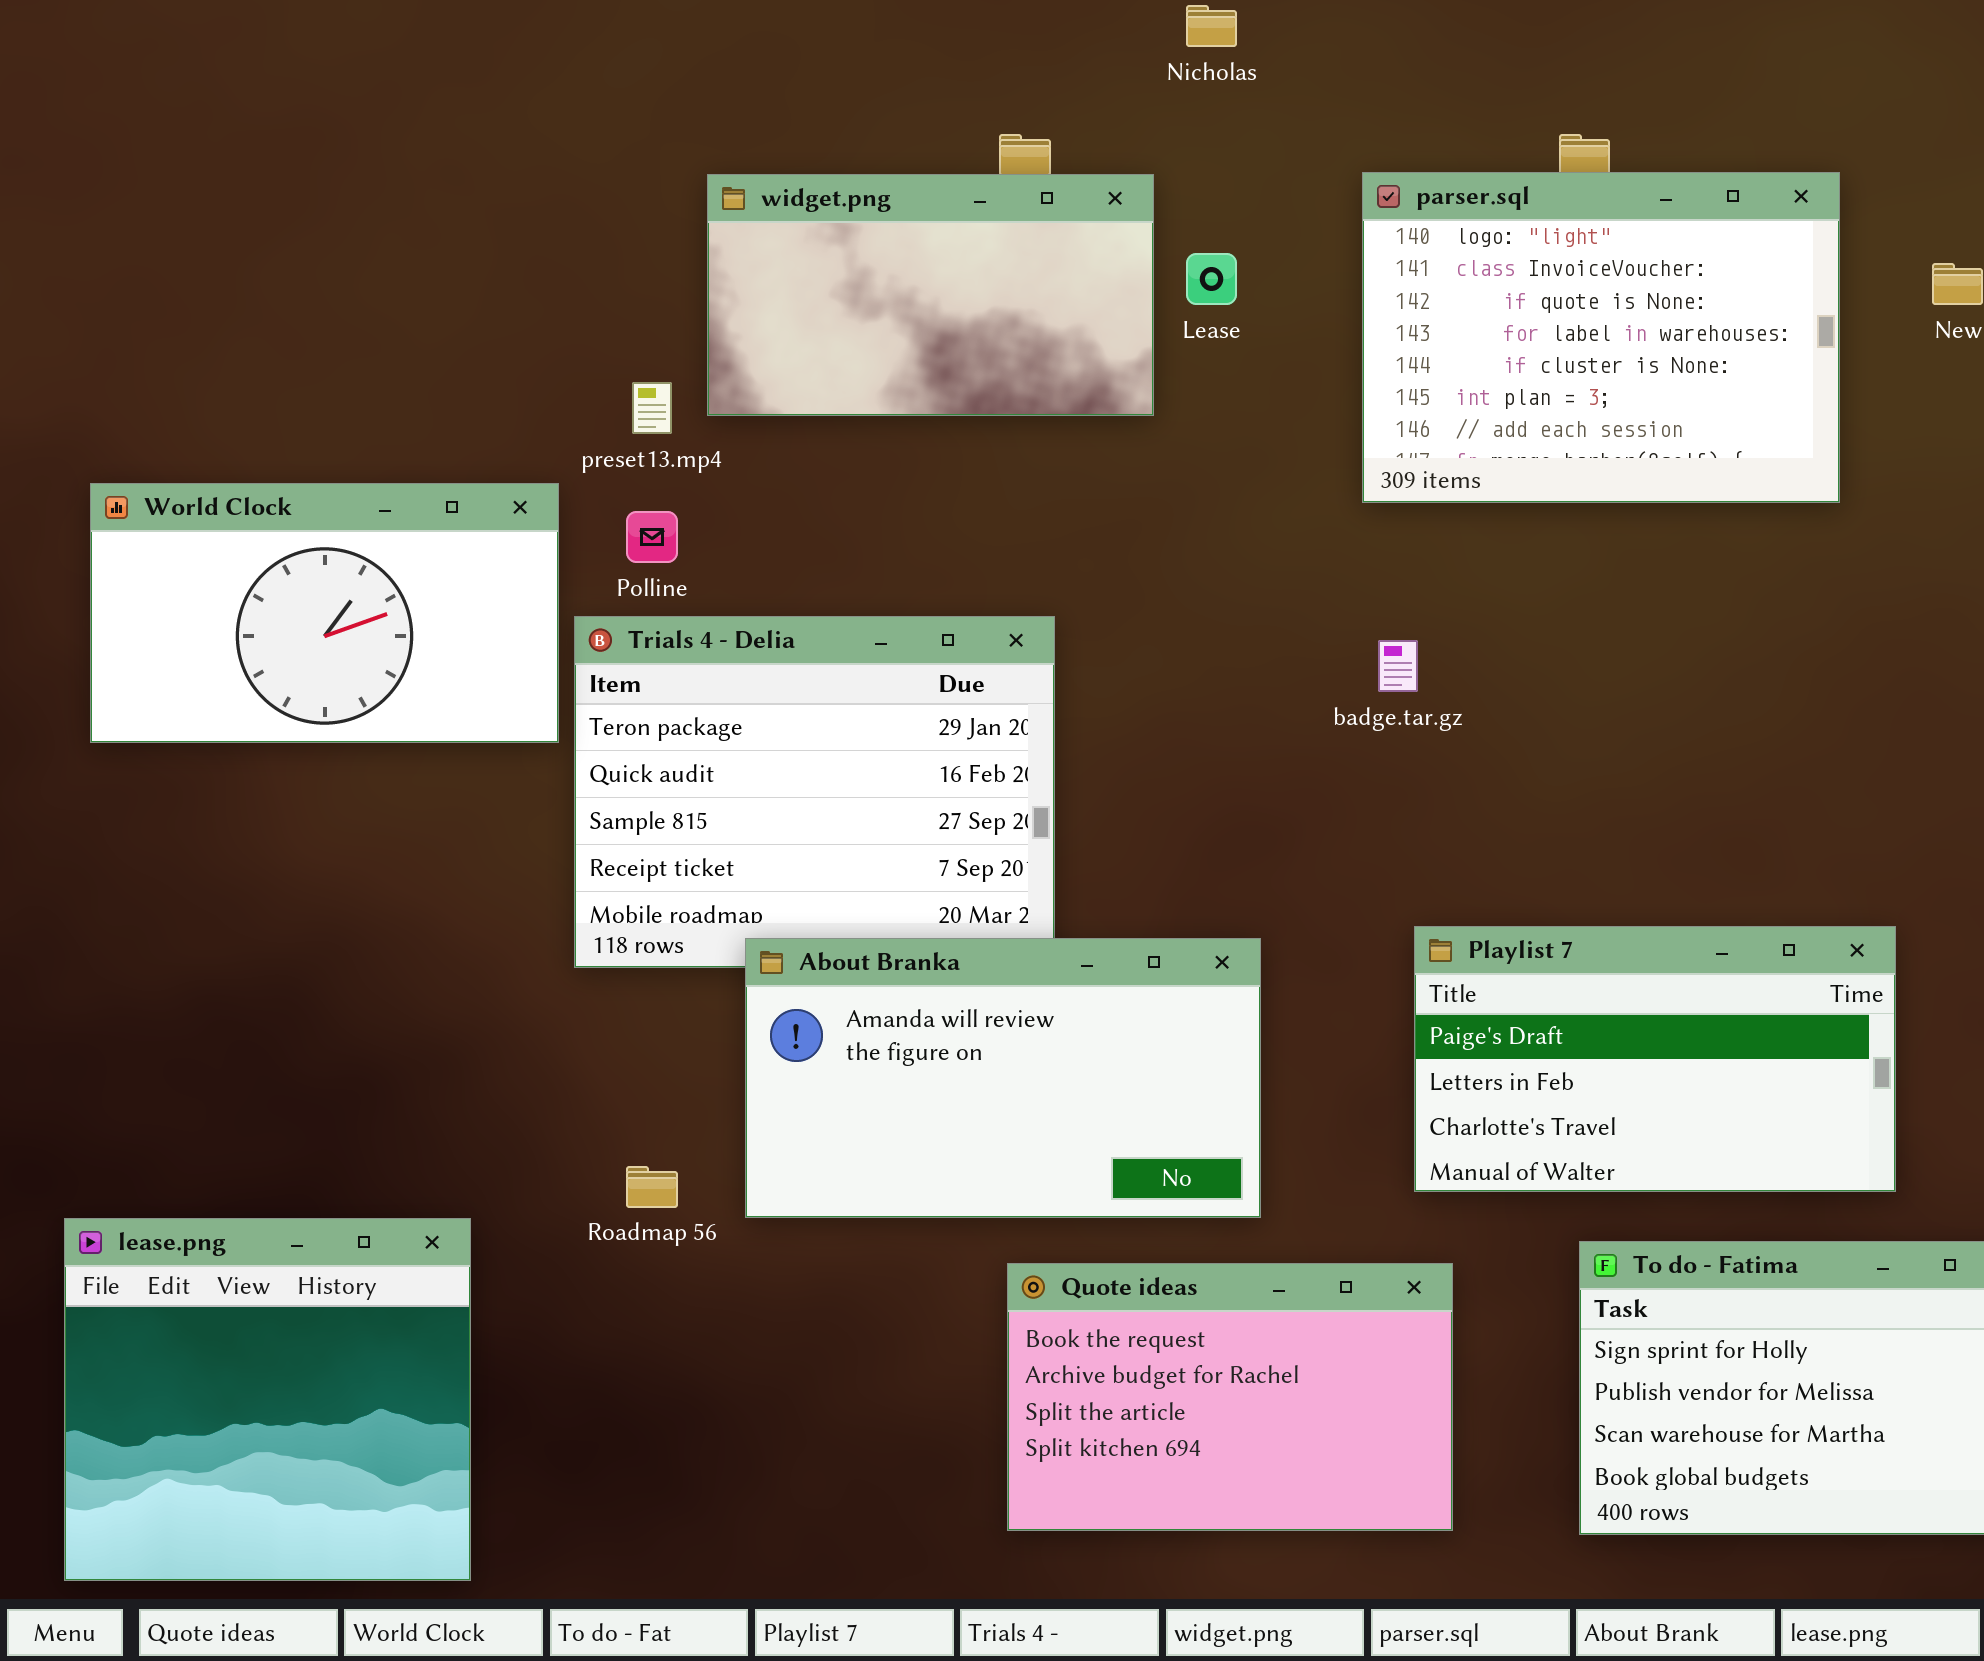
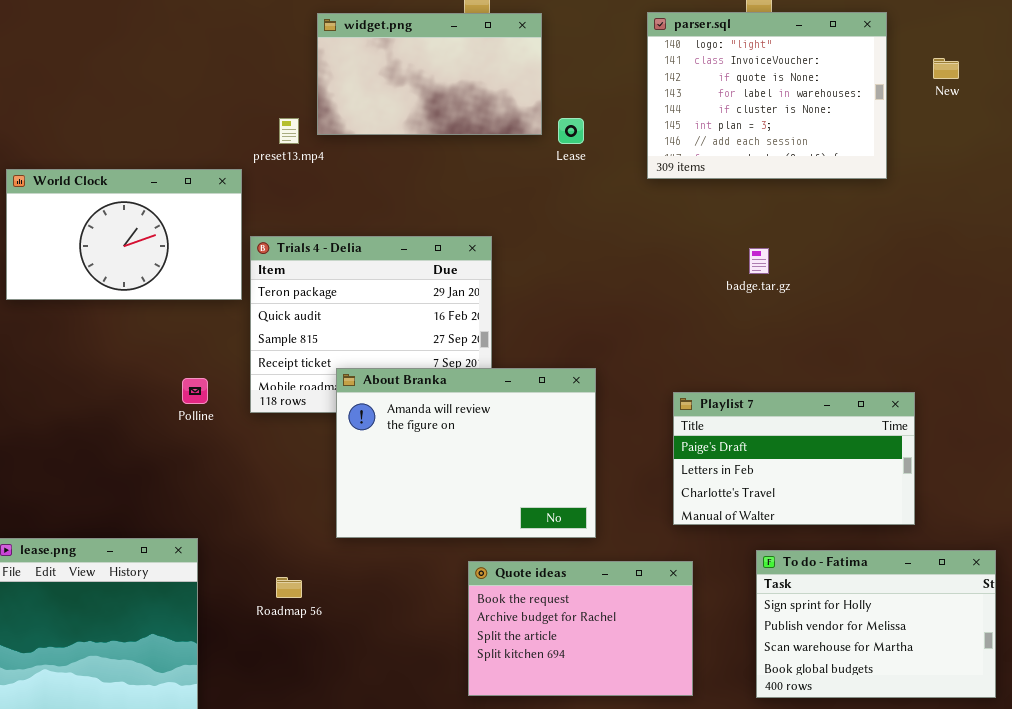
Lease: [1186,253,1237,305] -> [558,118,584,144], moved
Polline: [626,511,678,563] -> [182,378,208,404], moved
badge.tar.gz: [1378,640,1418,692] -> [749,248,769,274], moved
About Branka: [745,938,1261,1218] -> [336,368,596,538], resized
Roadmap 56: [626,1166,678,1208] -> [276,577,302,598], moved

